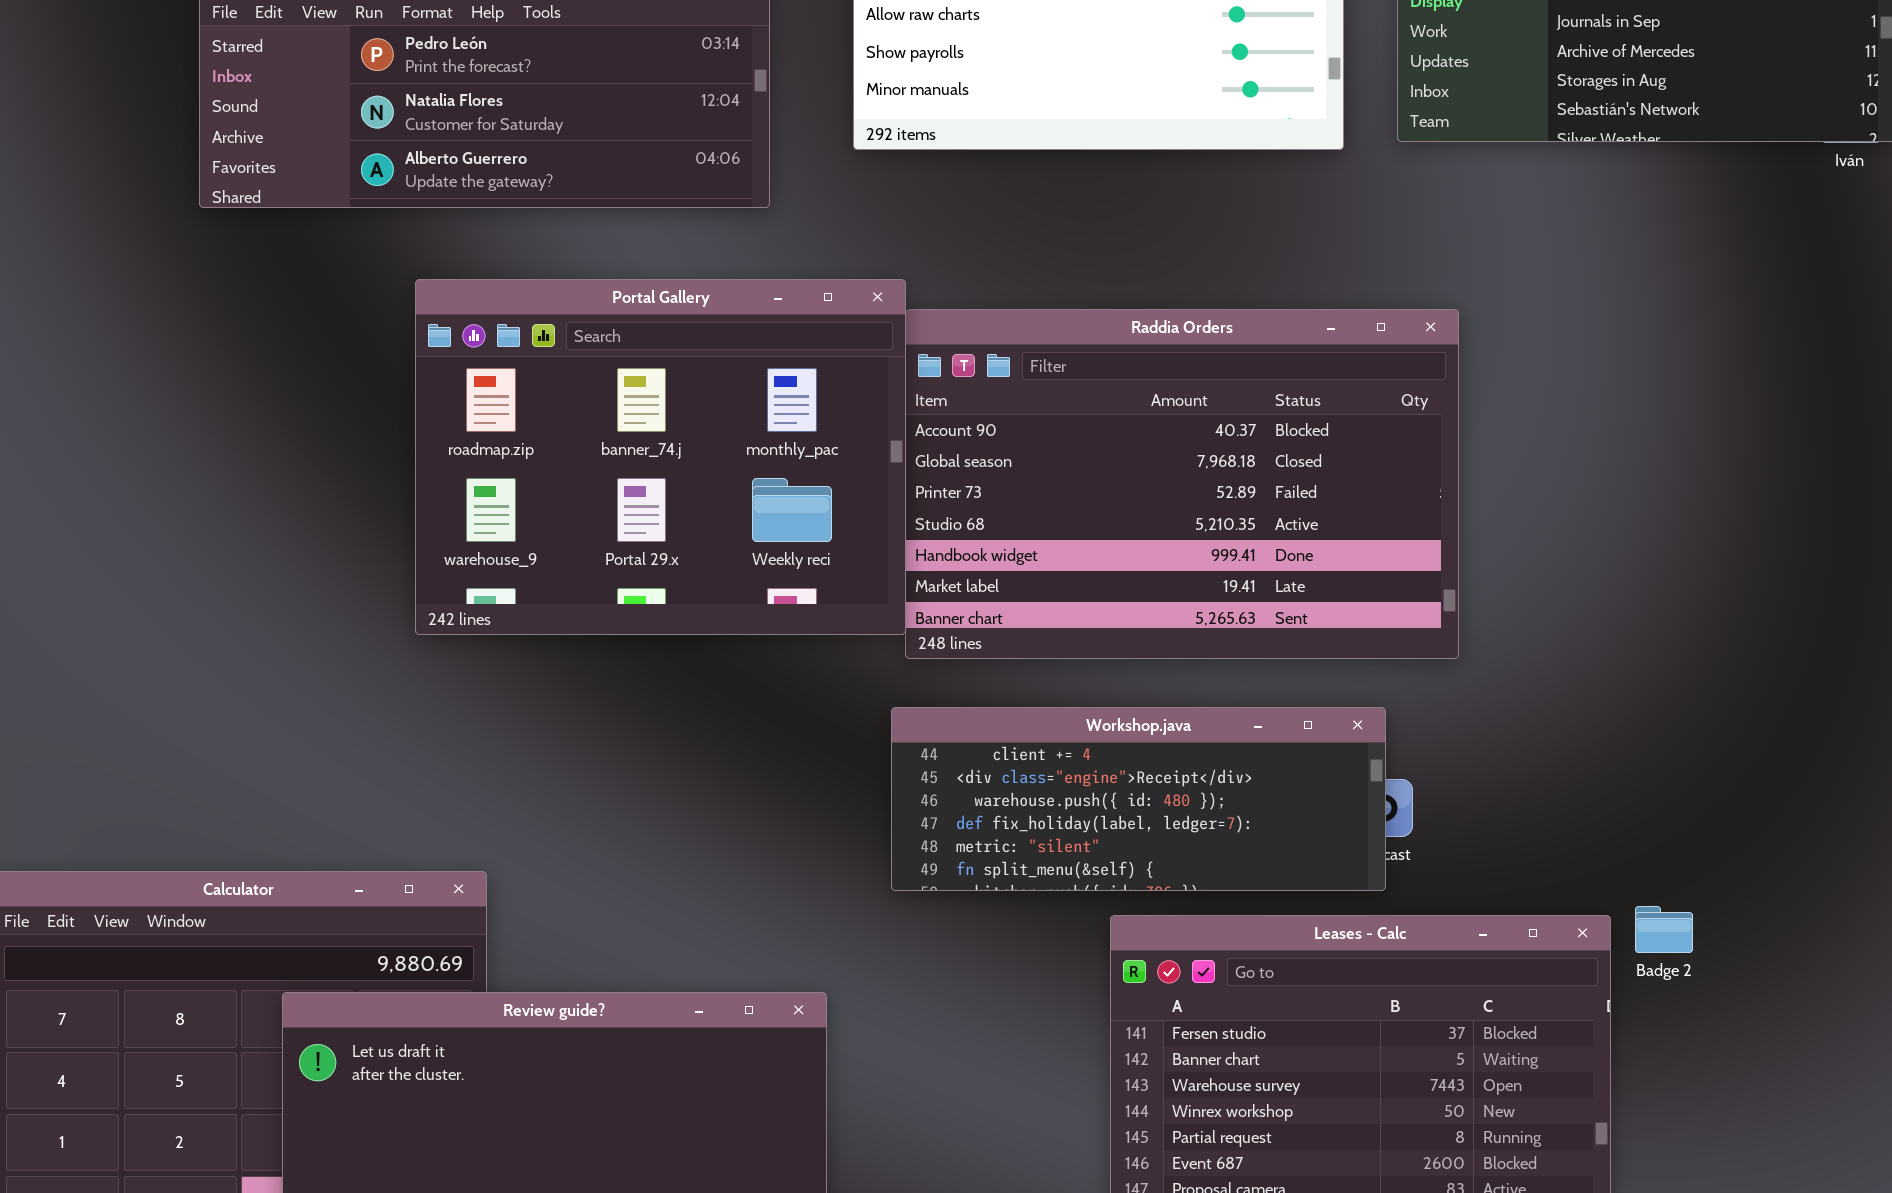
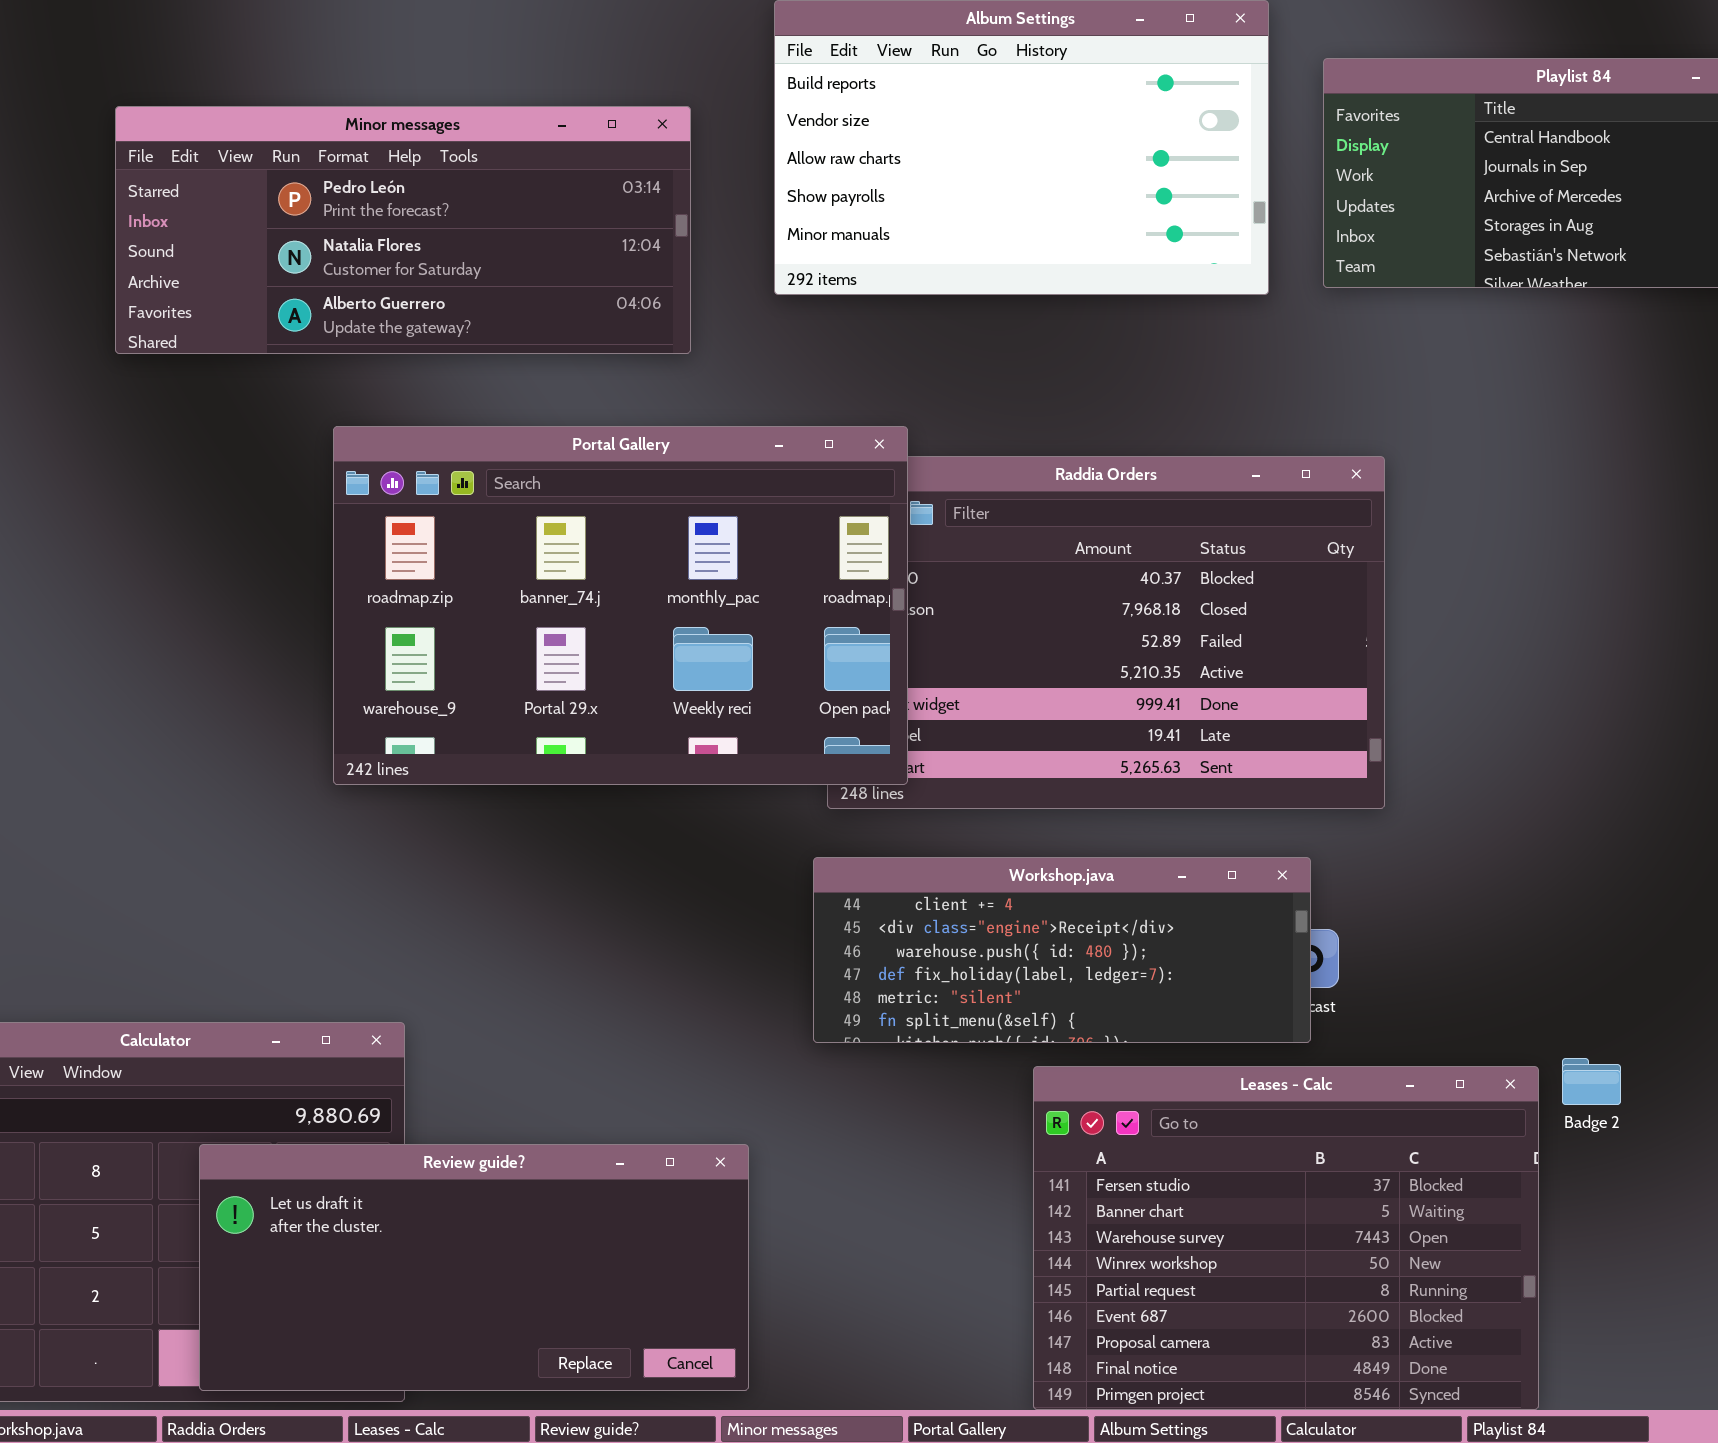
Portal Gallery: [415,279,906,635] -> [333,426,908,785], resized

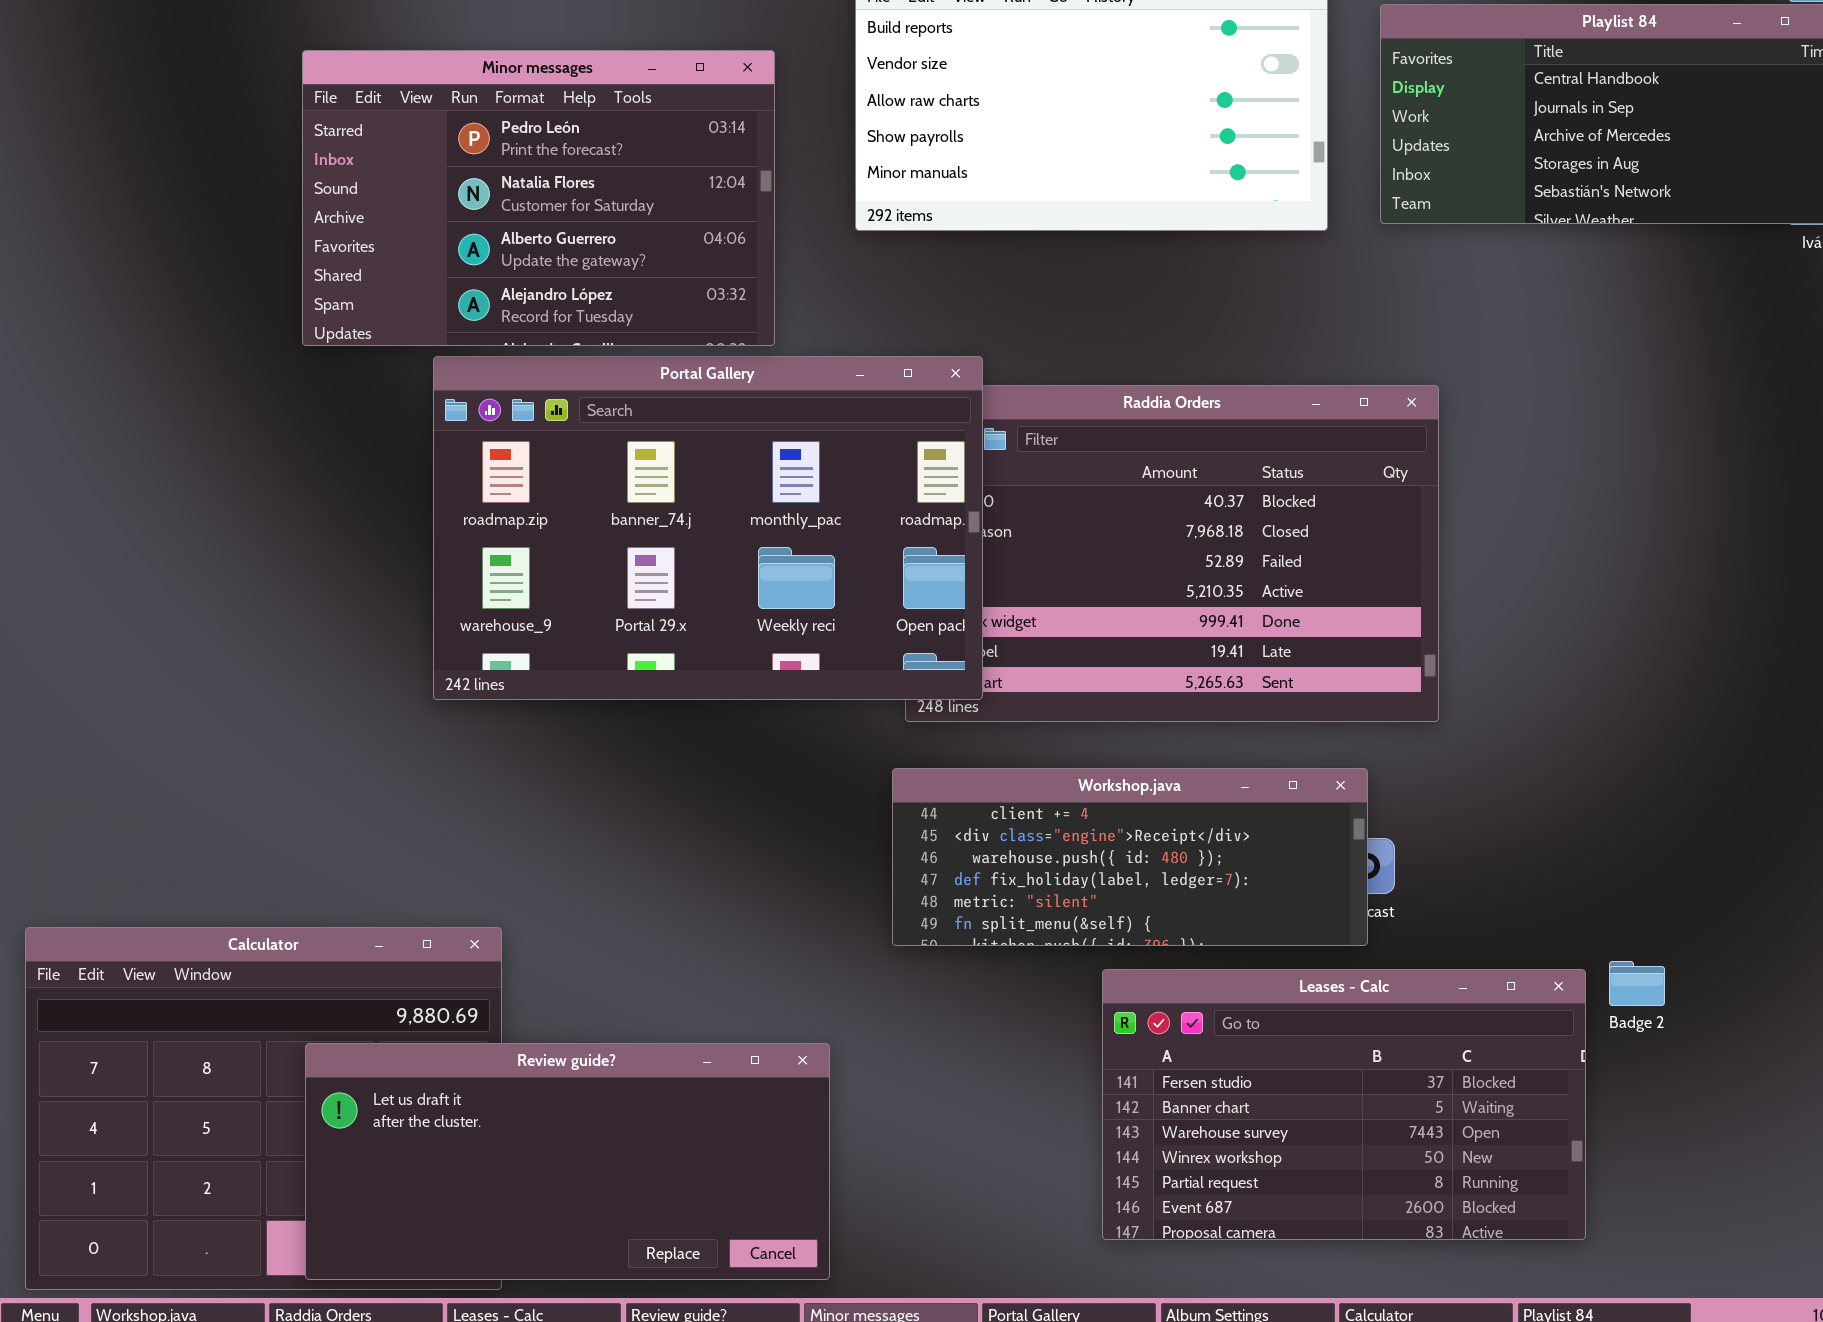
Minor messages: [115,106,691,354] -> [302,50,775,346], resized
Leases - Calc: [1033,1066,1539,1410] -> [1102,969,1586,1240], resized

